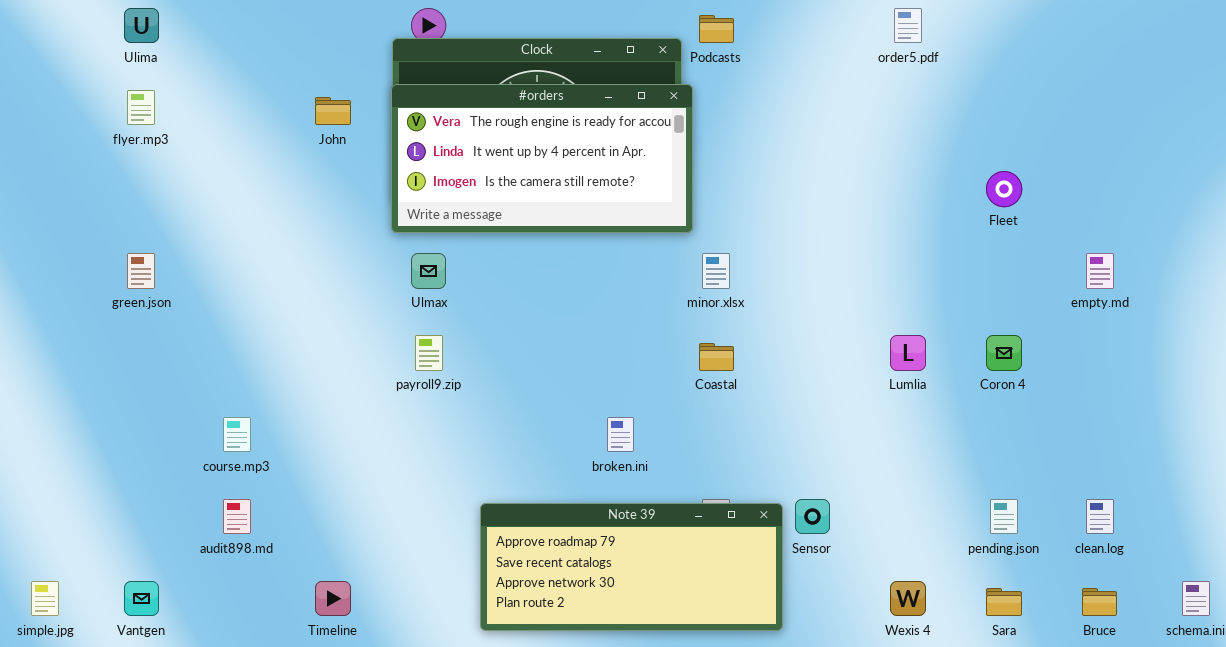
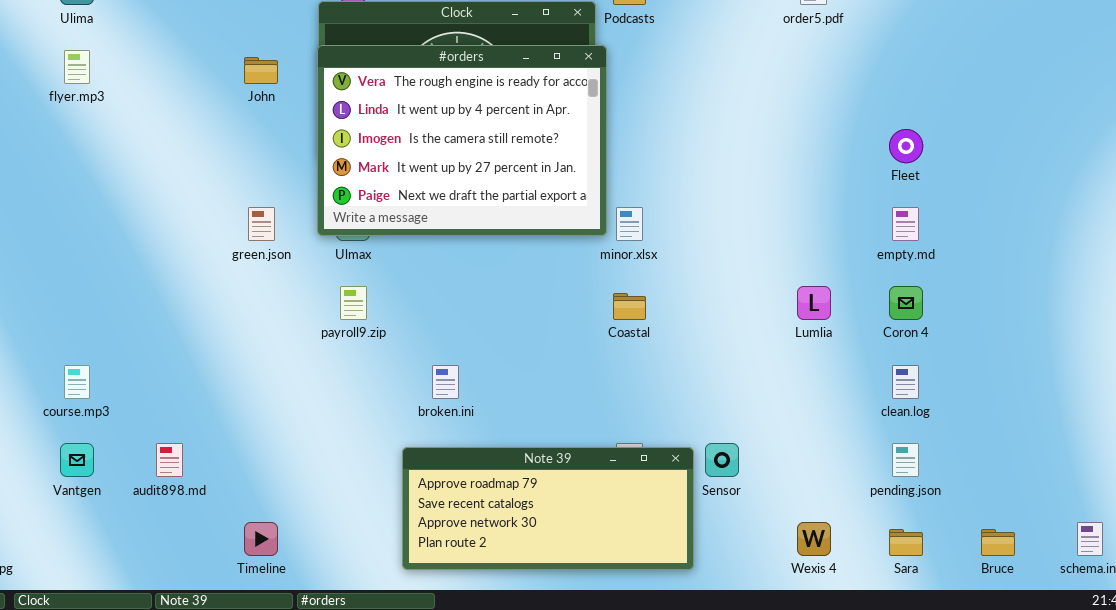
#orders: [391,84,693,233] -> [317,45,607,236], resized
green.json: [127,253,155,289] -> [248,207,275,241], moved
empty.md: [1086,253,1114,289] -> [892,207,919,241], moved
course.mp3: [223,417,251,452] -> [64,365,90,399], moved
broken.ini: [607,417,634,452] -> [432,365,459,399], moved
clean.log: [1086,499,1114,534] -> [892,365,919,399], moved
Vantgen: [124,581,159,616] -> [60,443,94,477], moved

